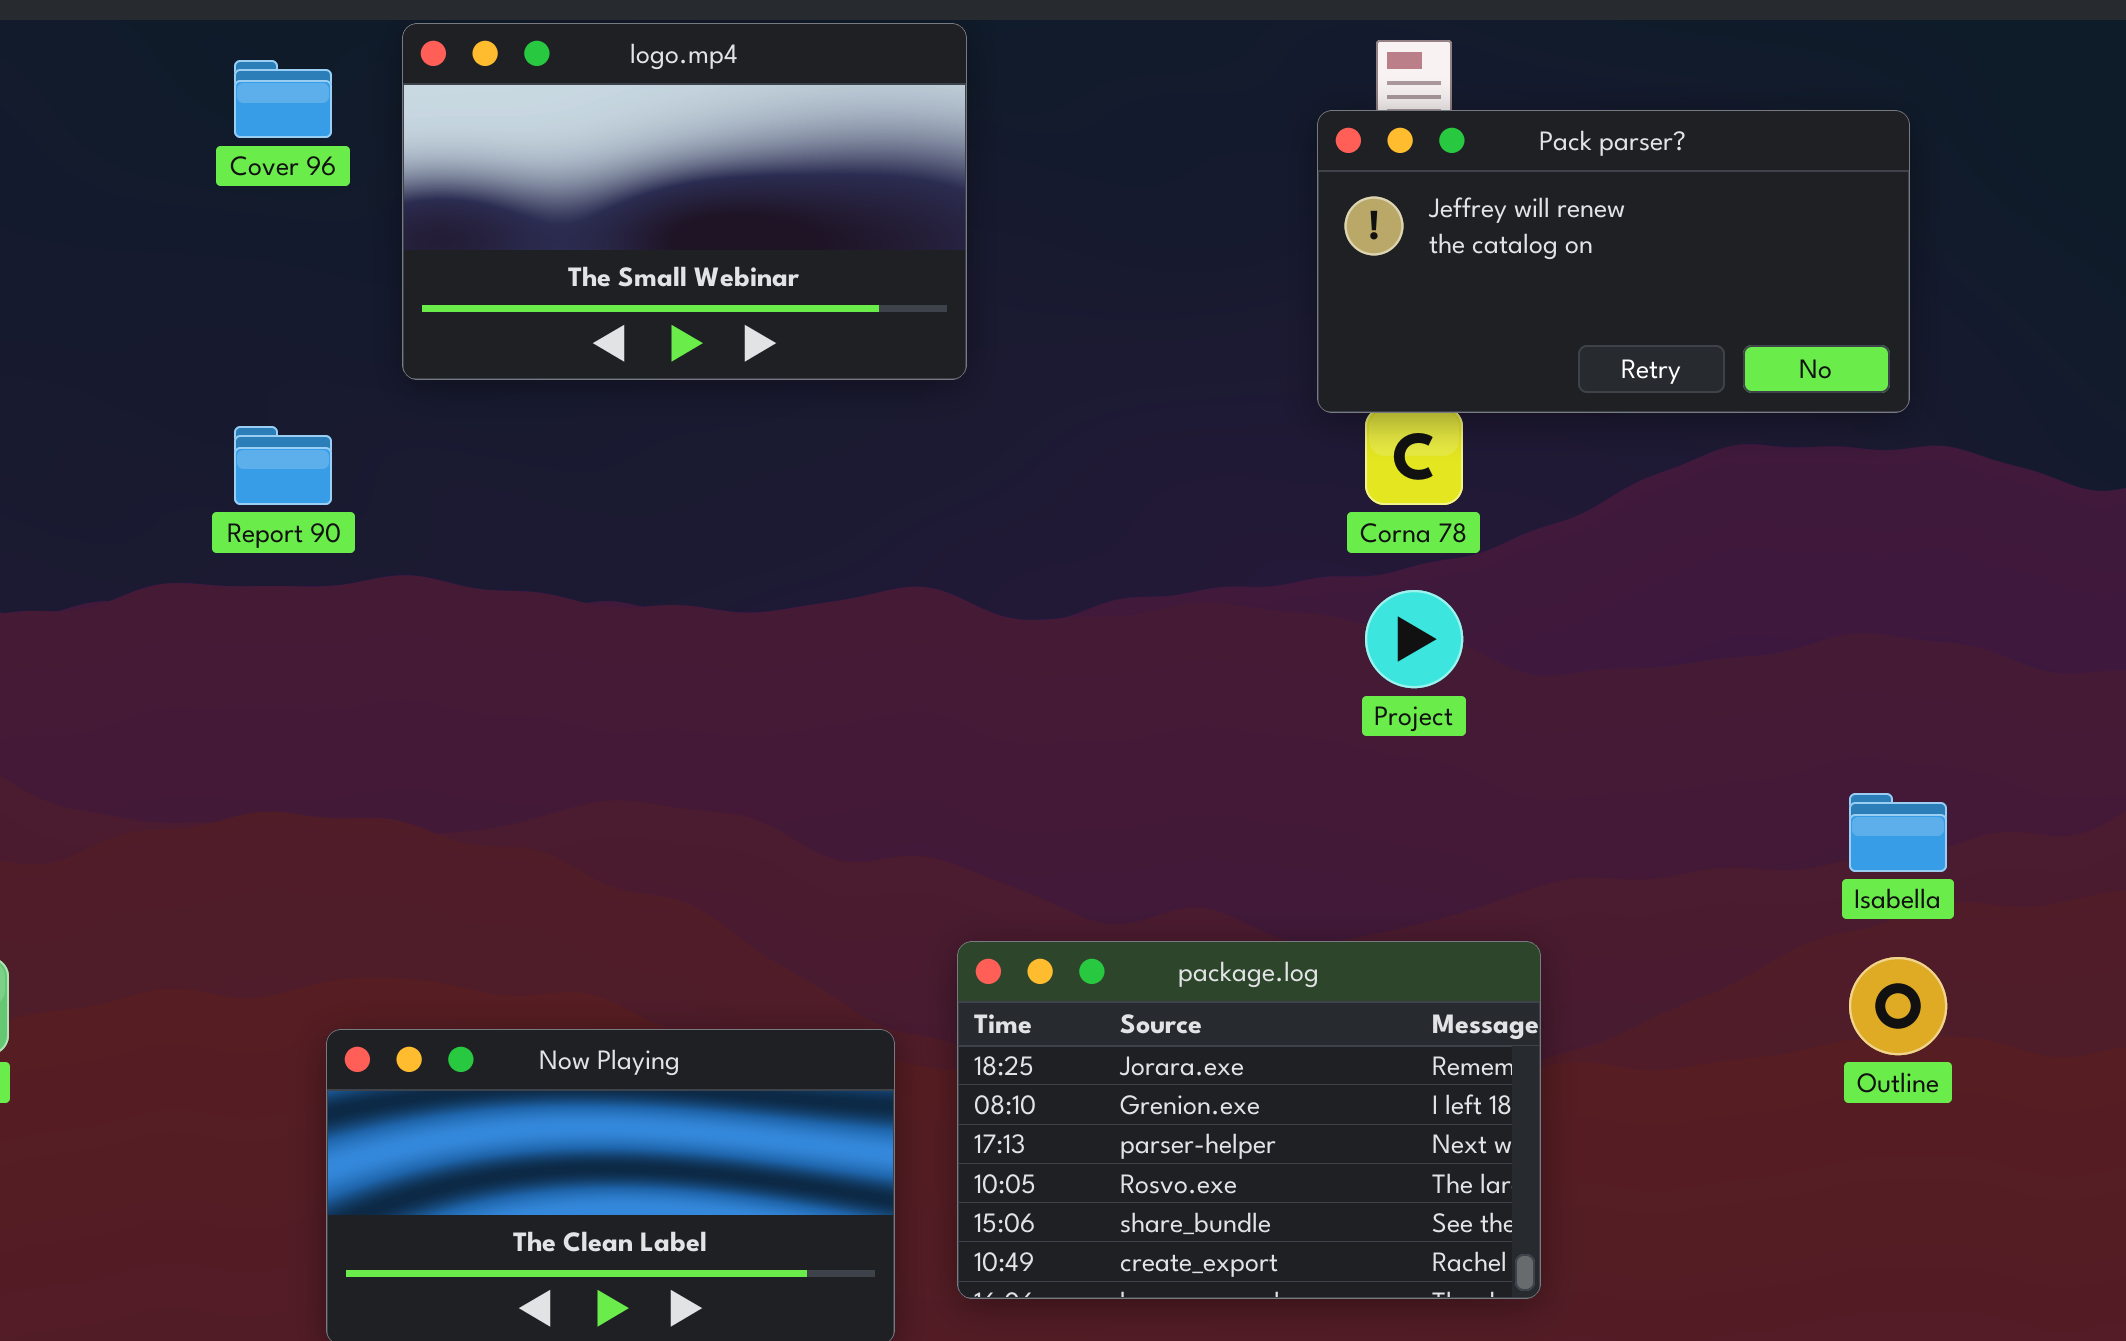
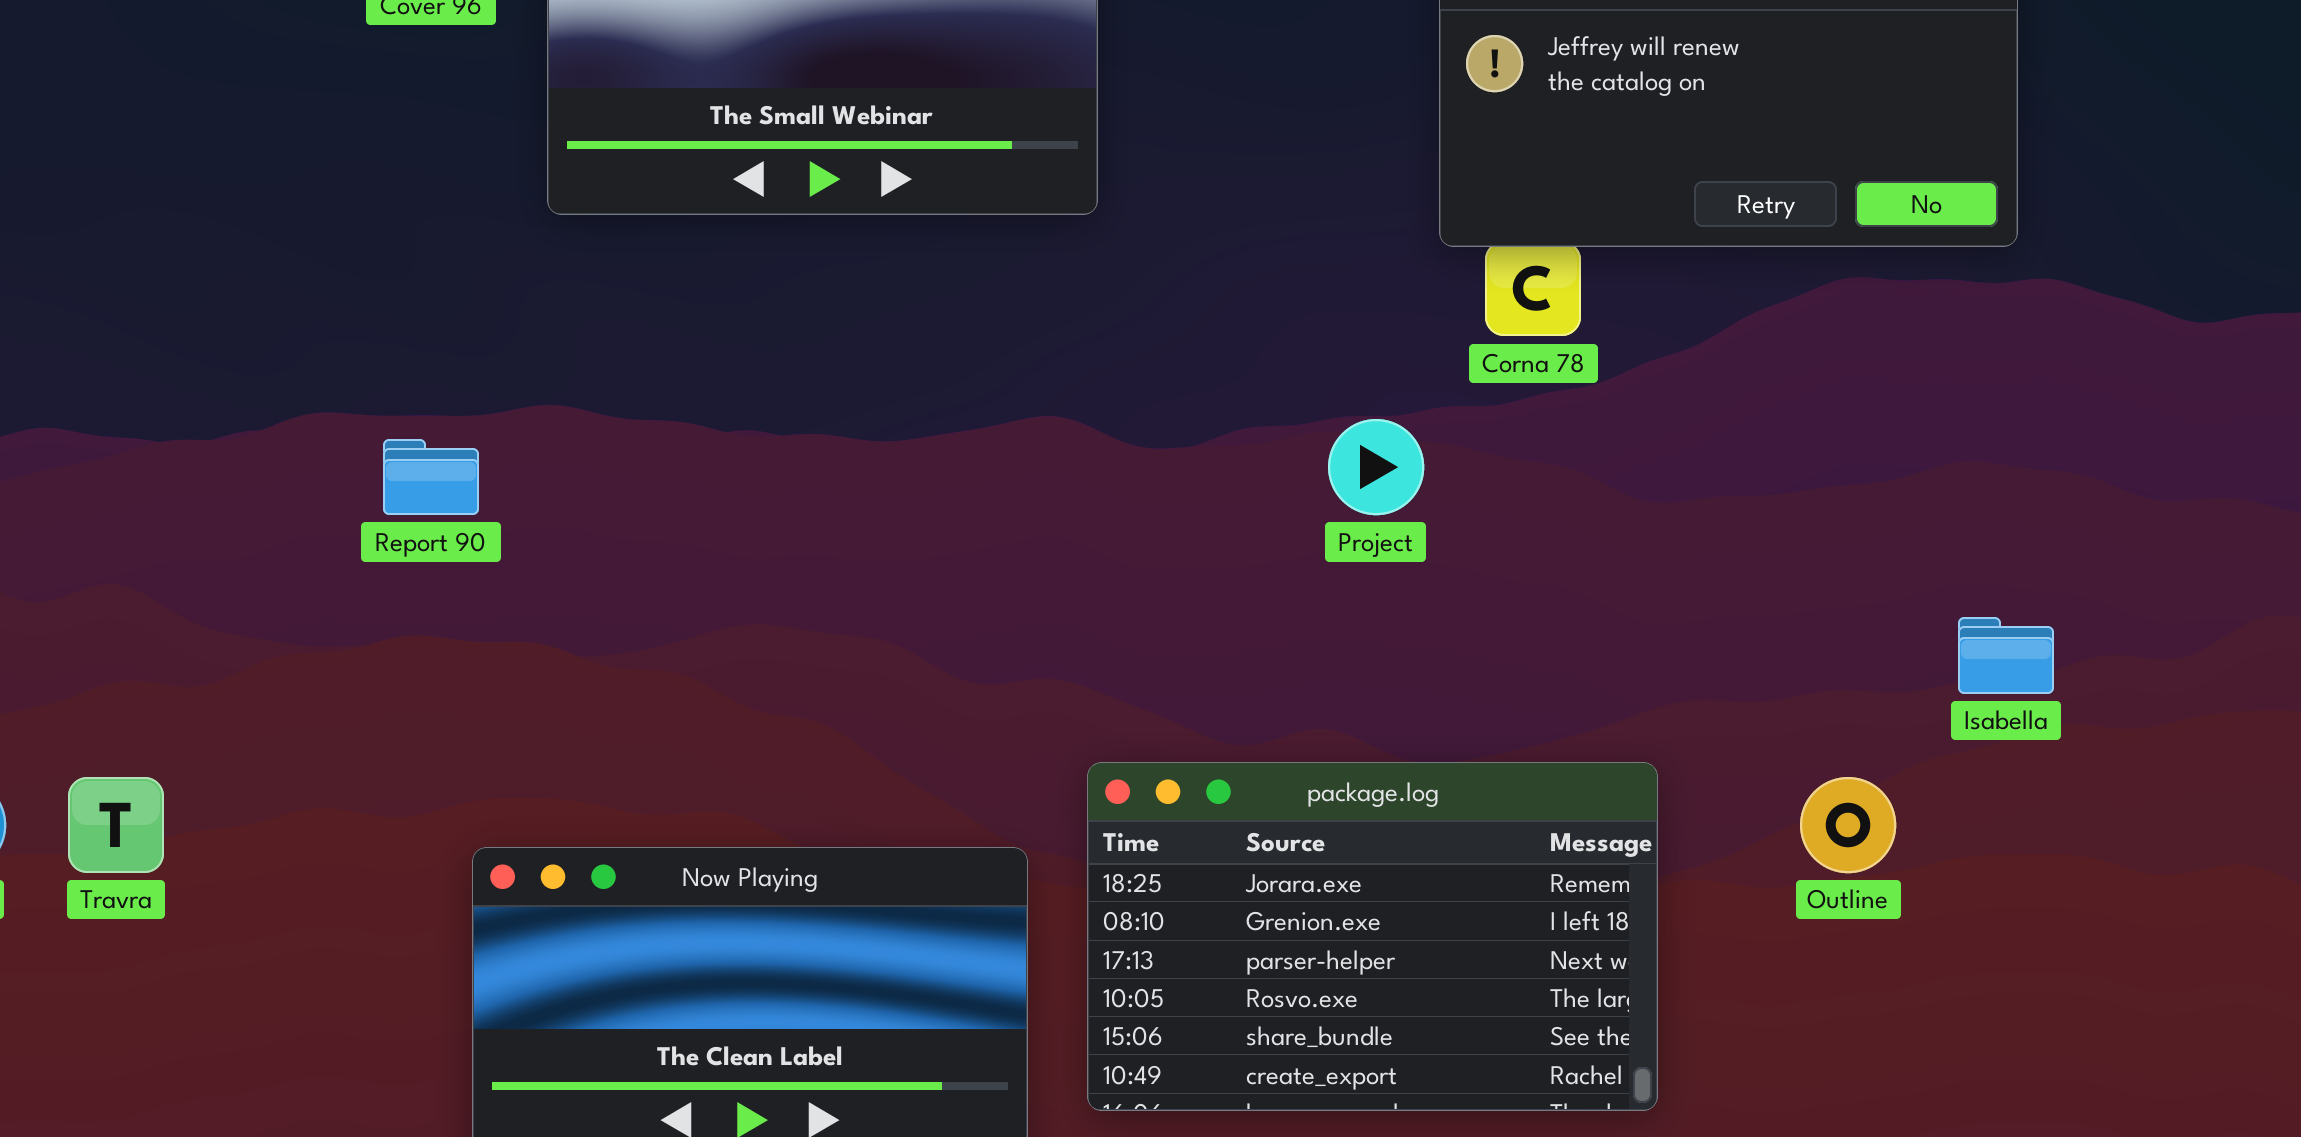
Report 90: [234,426,332,505] -> [383,439,479,515], moved
Project: [1365,590,1463,688] -> [1328,419,1424,515], moved
Outline: [1849,957,1947,1055] -> [1800,777,1896,873], moved

